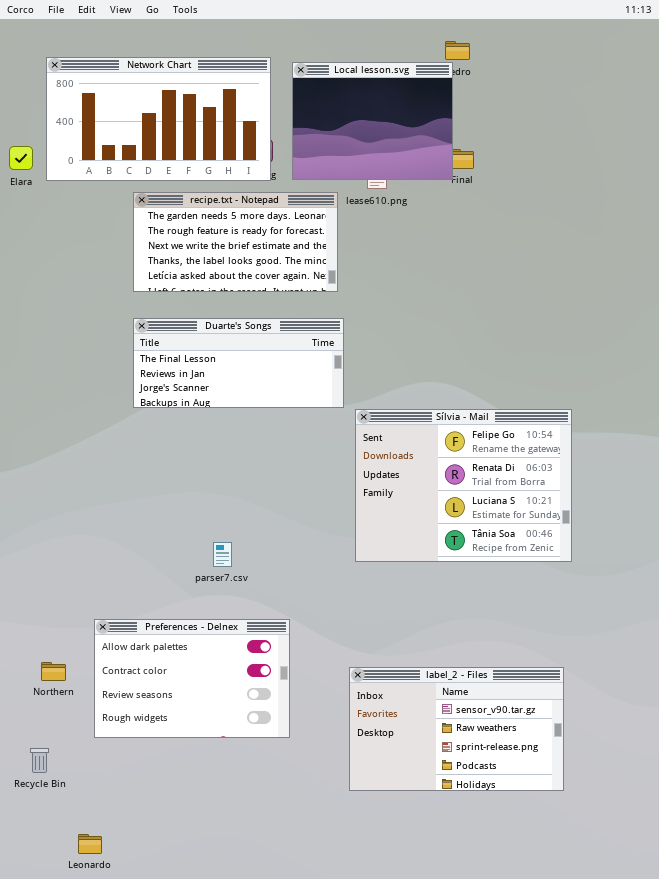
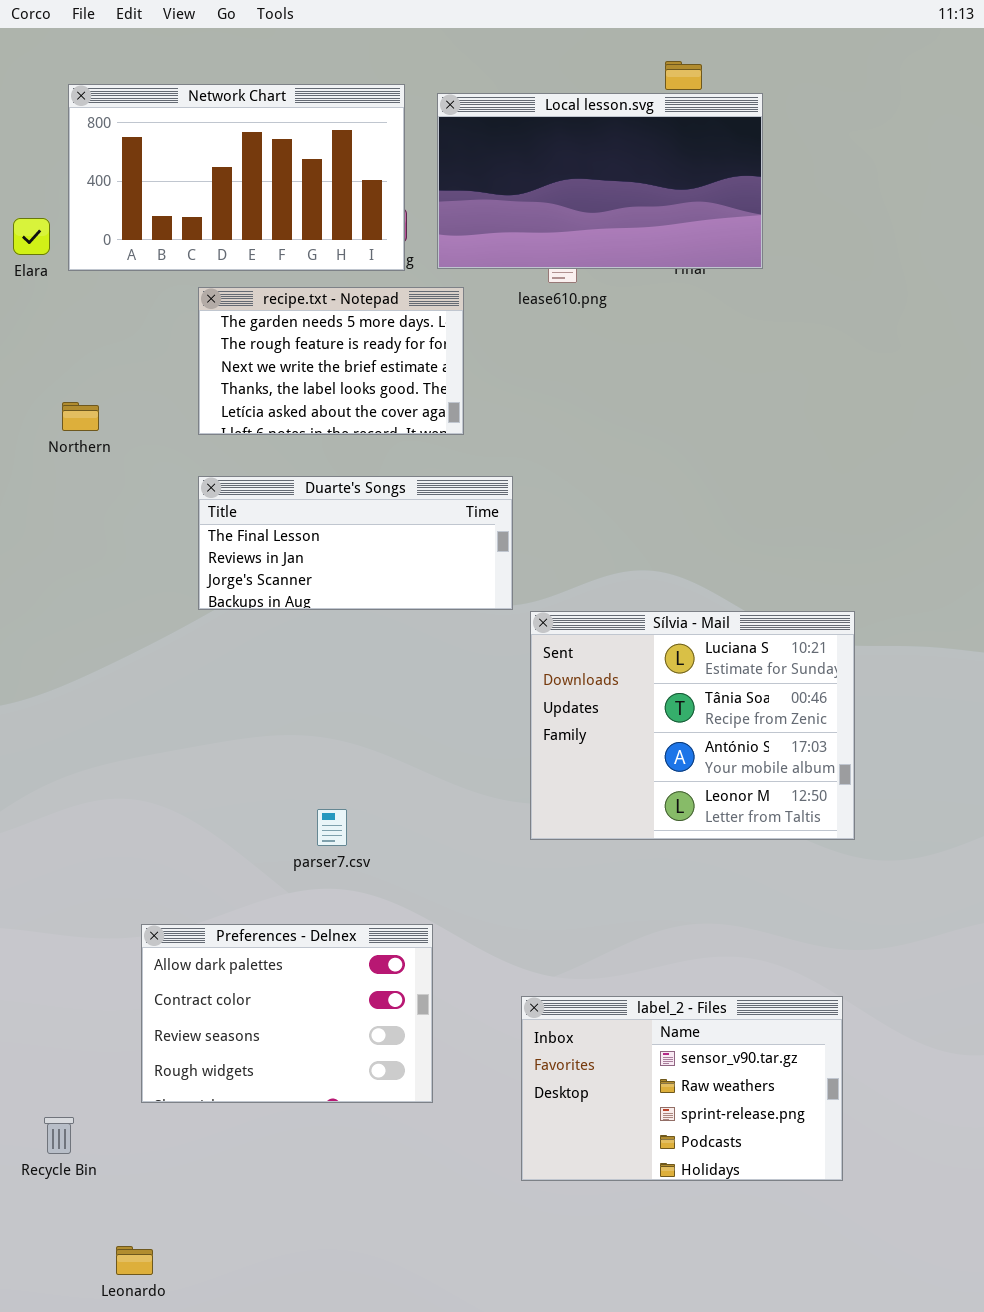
Local lesson.svg: [292,62,453,180] -> [437,93,763,269], resized
recipe.txt - Notepad: [133,192,338,292] -> [198,287,464,435], resized
Sílvia - Mail: [355,409,572,562] -> [530,611,855,840], scrolled down 2 rows
Northern: [41,662,66,681] -> [62,402,99,431], moved

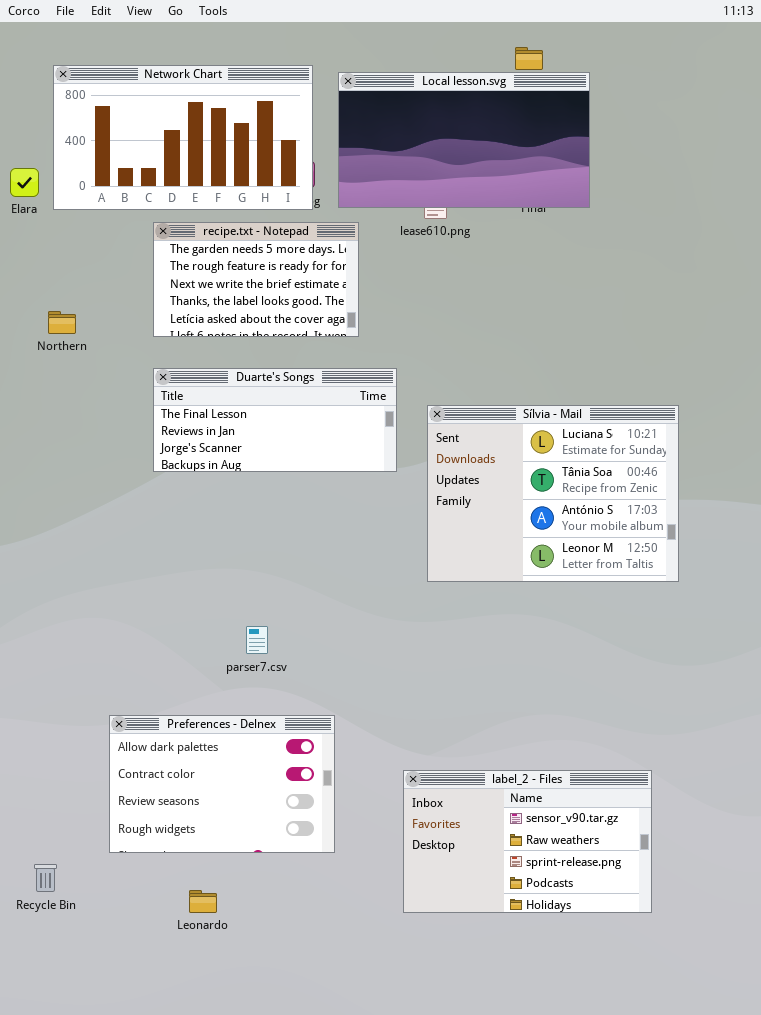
Sílvia - Mail: [530,611,855,840] -> [427,405,679,582], moved
Leonardo: [116,1246,153,1275] -> [189,890,217,913], moved

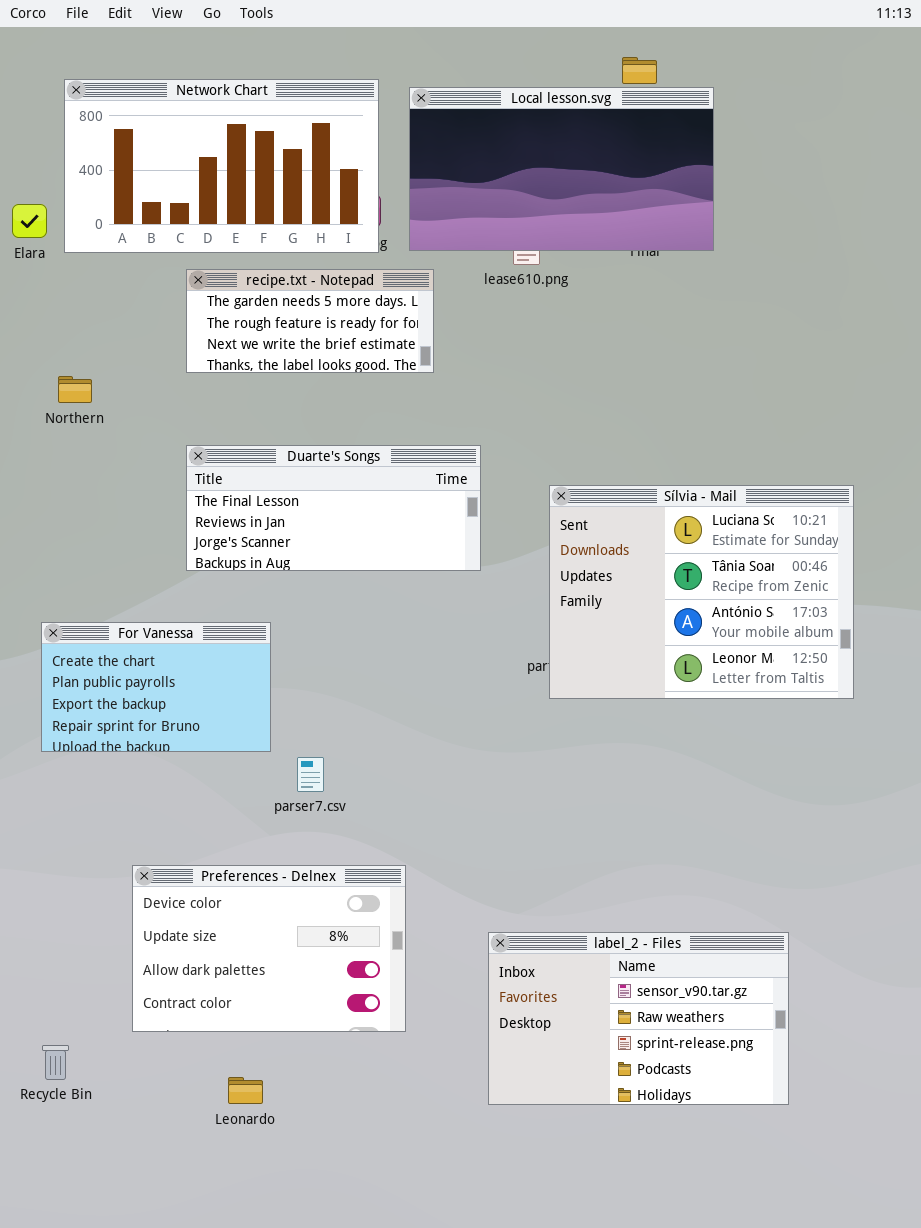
recipe.txt - Notepad: [153,222,359,337] -> [186,269,434,373], resized
Sílvia - Mail: [427,405,679,582] -> [549,485,854,699], moved
For Vanessa: none -> [41,622,271,752], opened
Preferences - Delnex: [109,715,335,853] -> [132,865,406,1032], scrolled up 2 rows

